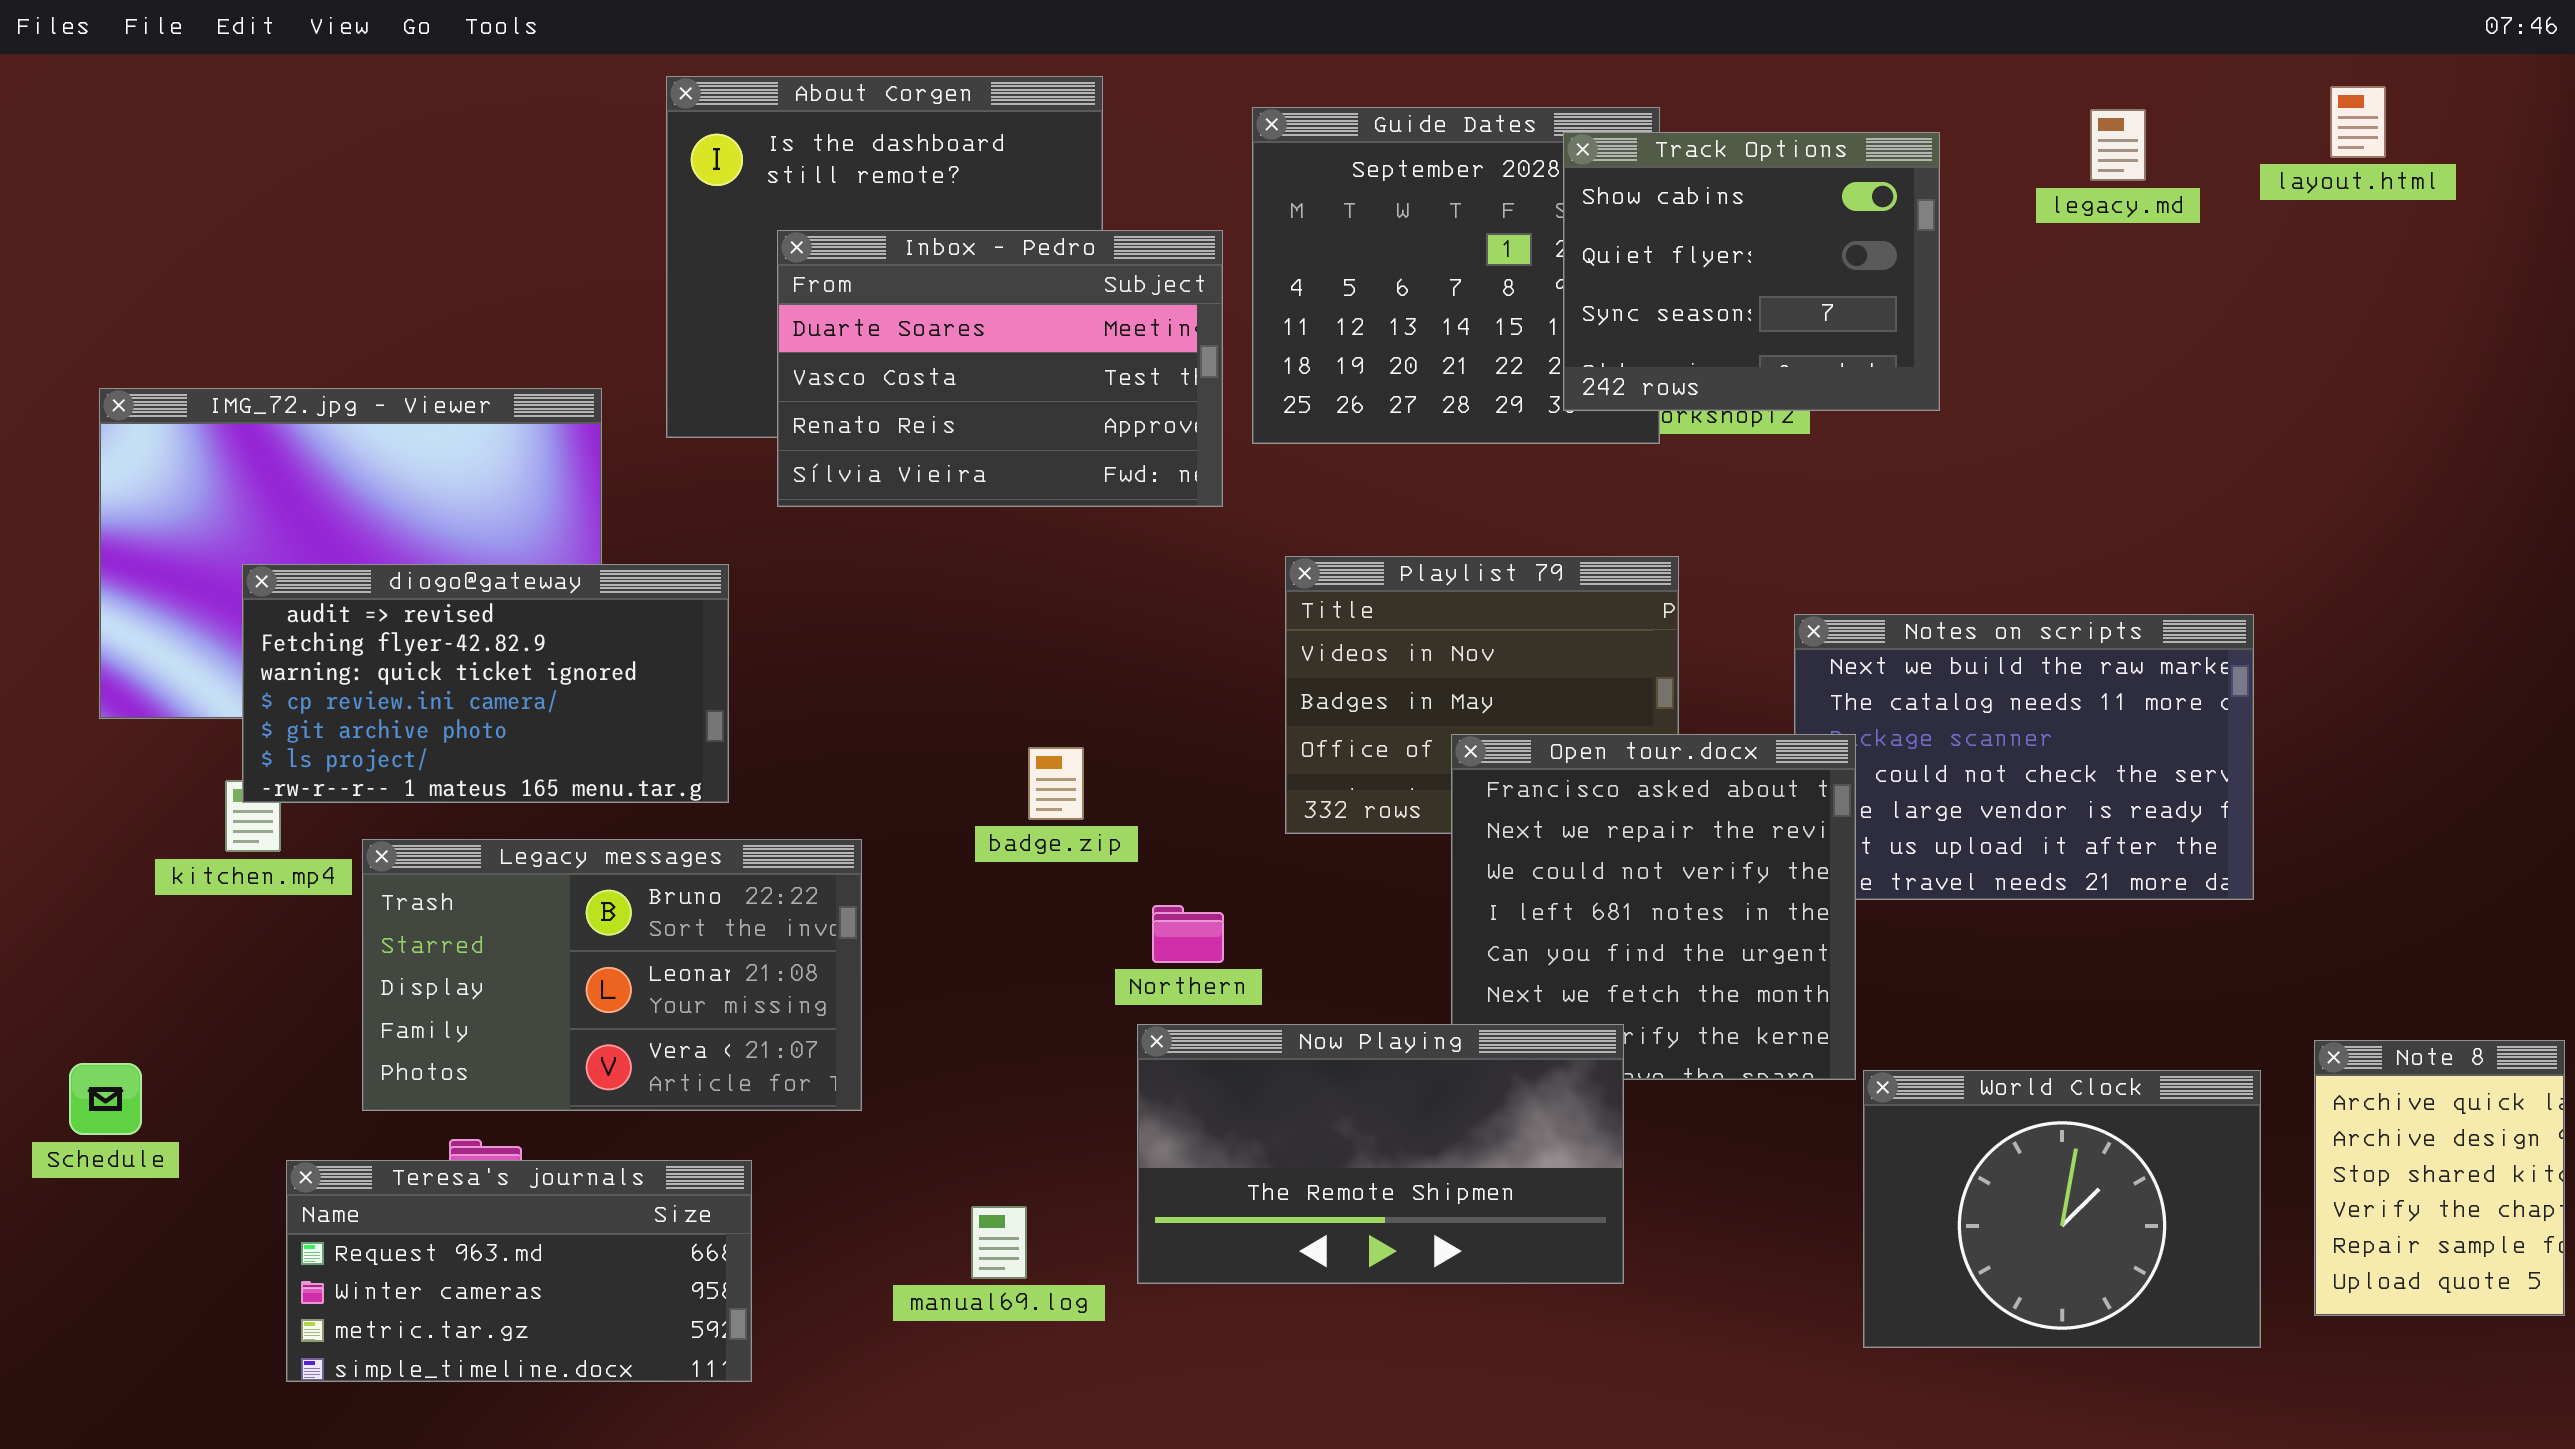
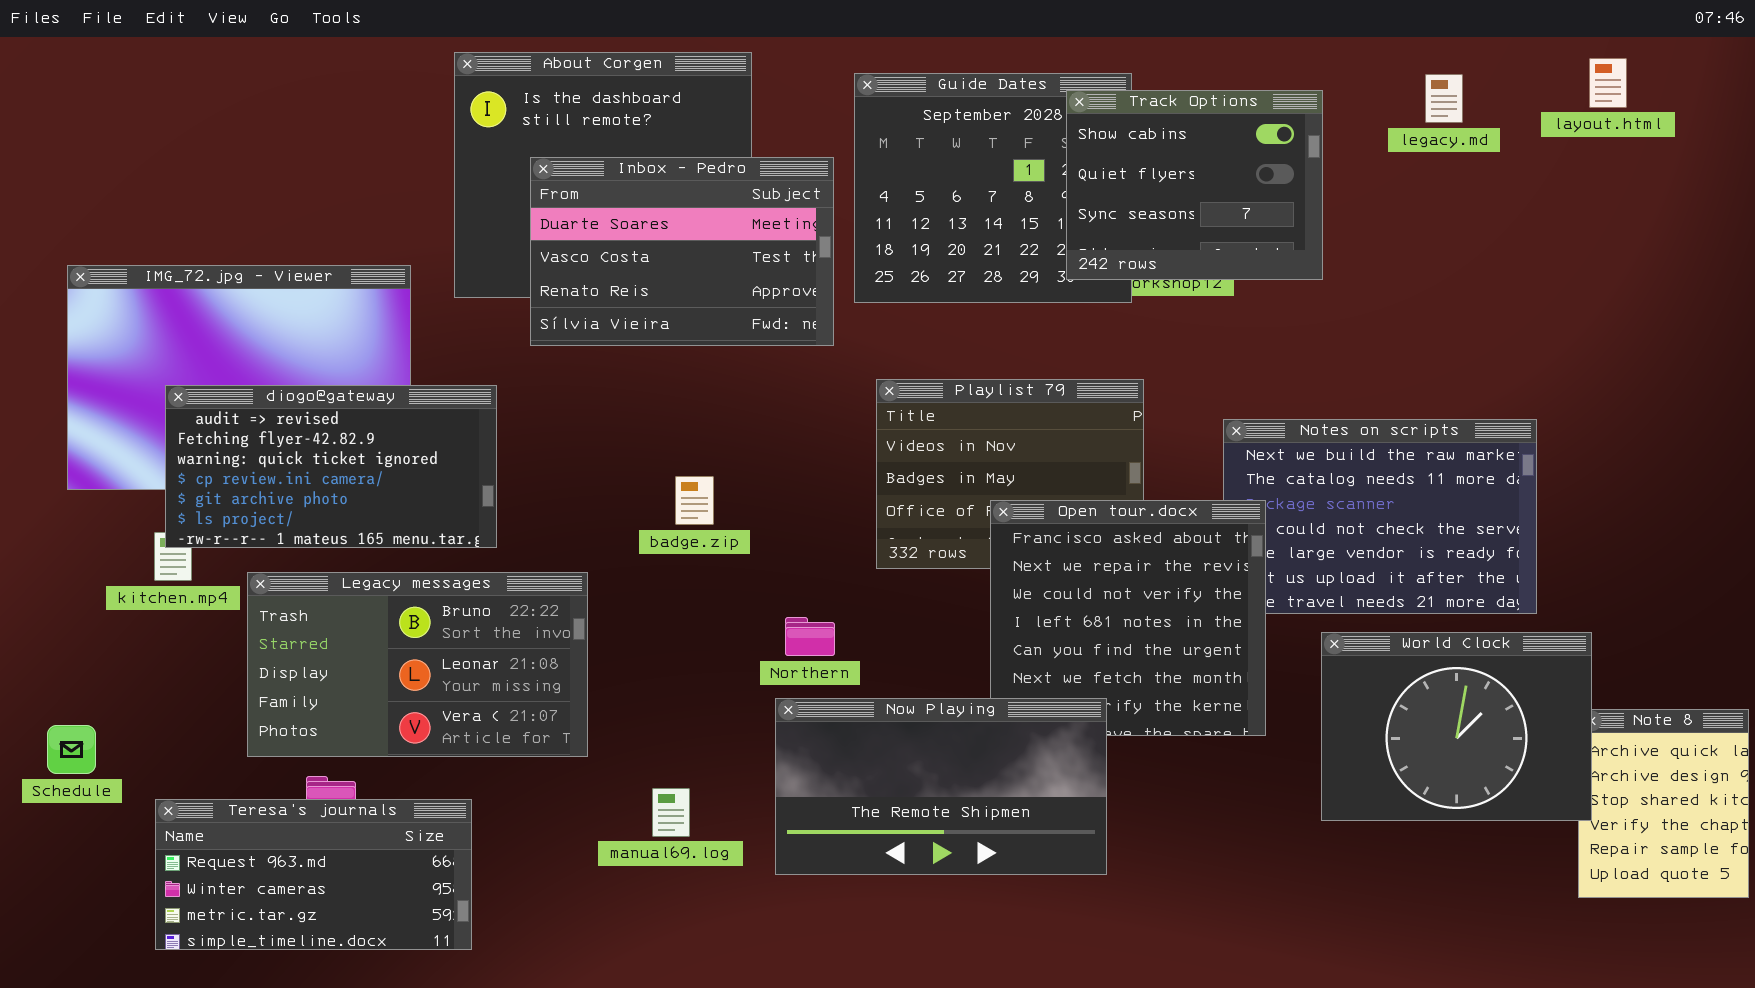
badge.zip: [1028,747,1084,820] -> [675,476,714,525], moved
World Clock: [1863,1070,2261,1348] -> [1321,632,1592,821], moved
Teresa's journals: [286,1160,752,1382] -> [155,799,472,950], moved
manual69.log: [971,1206,1027,1279] -> [652,788,690,837], moved

